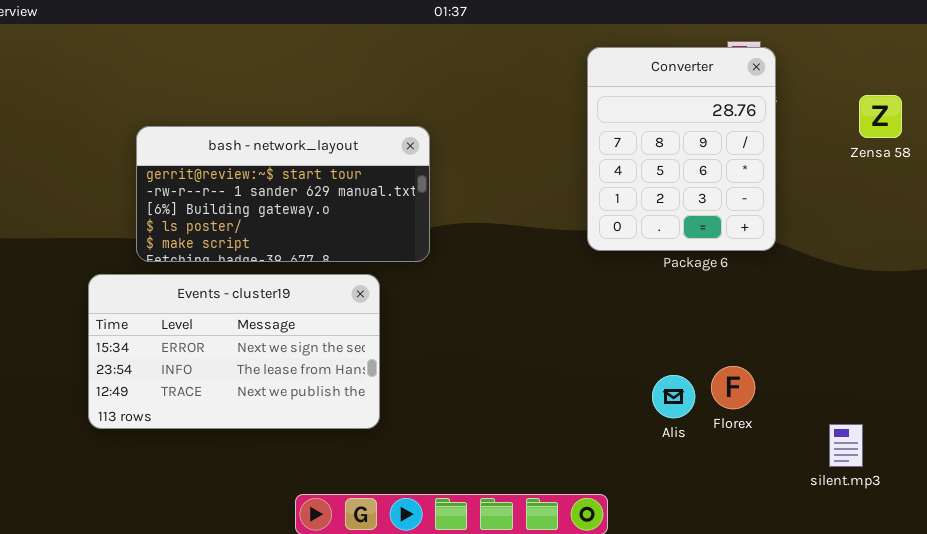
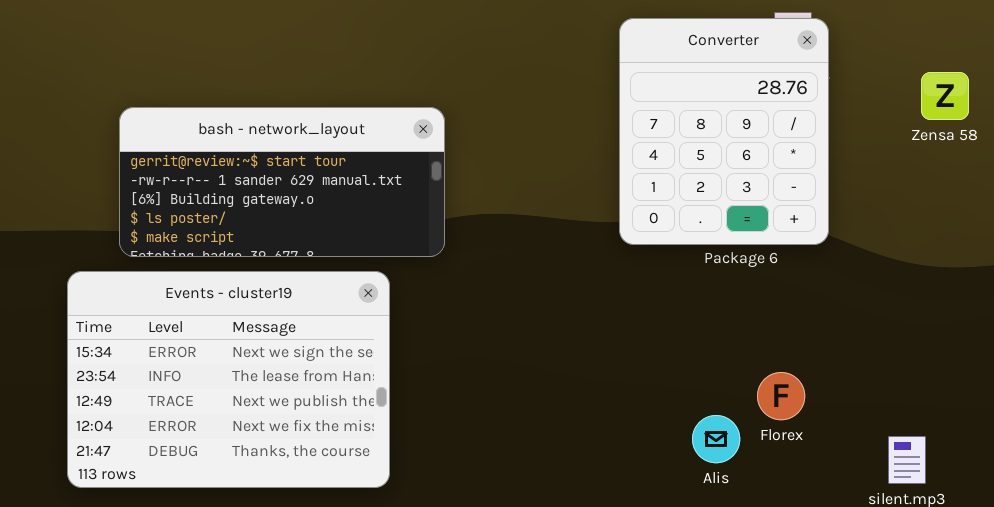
Events - cluster19: [88,274,380,429] -> [67,271,390,488], resized
Alis: [652,375,695,418] -> [692,415,740,463], moved

